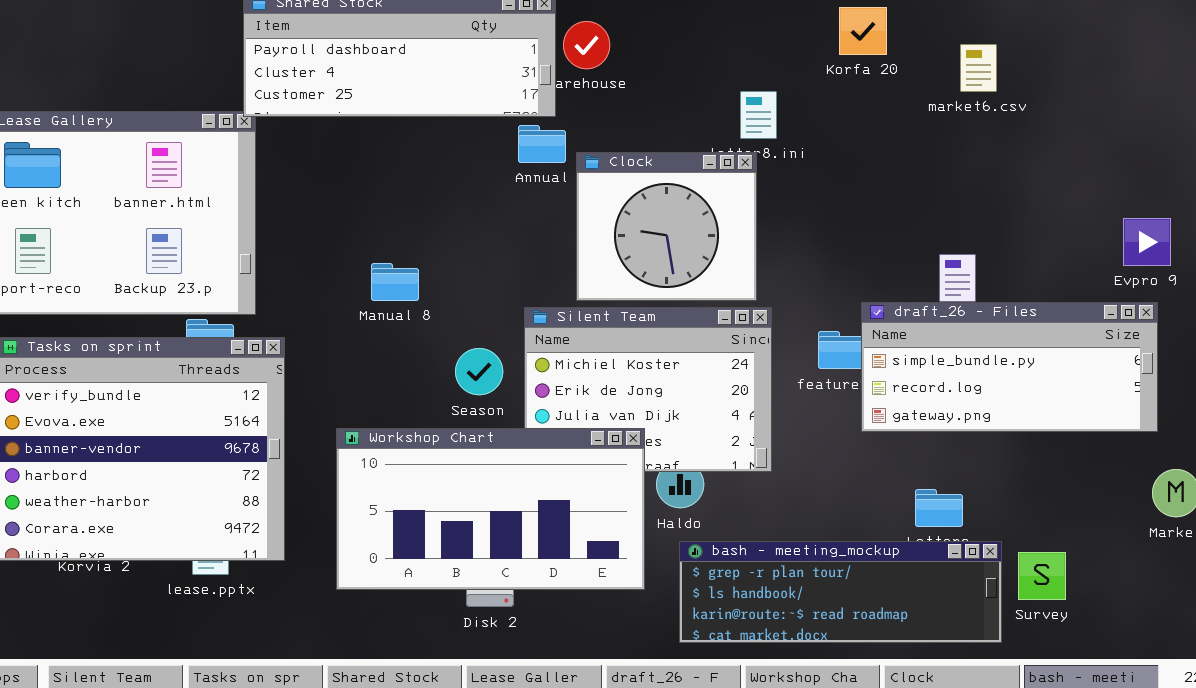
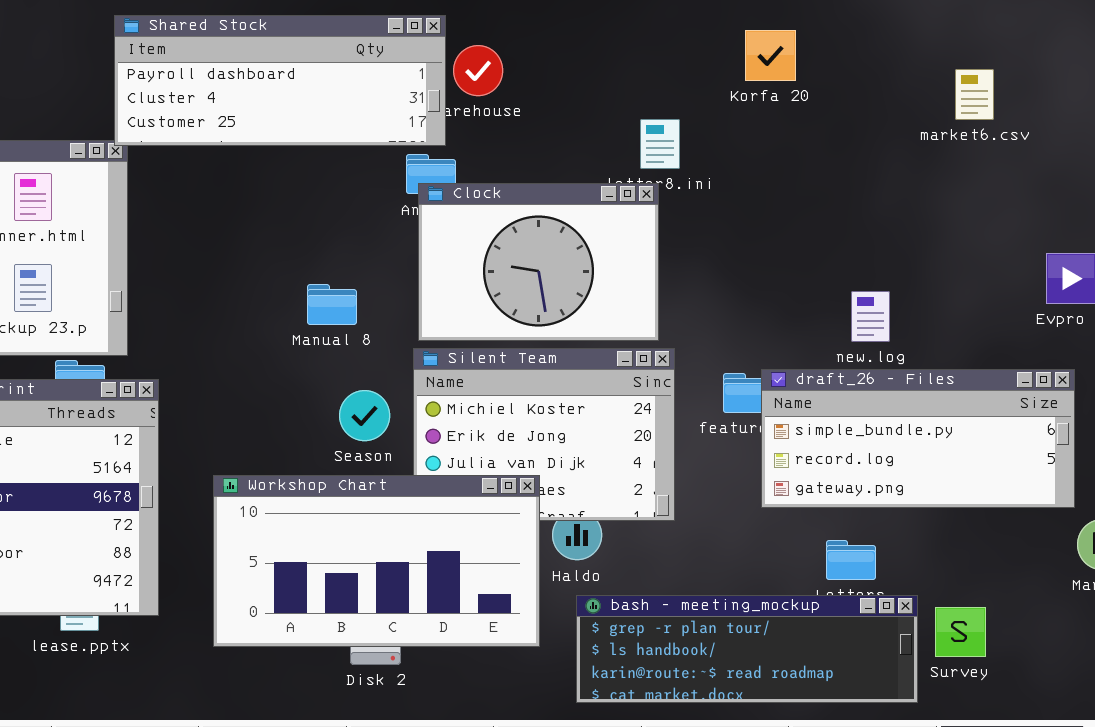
market6.csv: [960,44,997,92] -> [955,69,994,120], moved
Clock: [576,152,757,301] -> [418,183,659,341], resized
Manual 8: [371,263,419,301] -> [307,284,357,325], moved
draft_26 - Files: [861,302,1158,432] -> [761,369,1075,508], moved

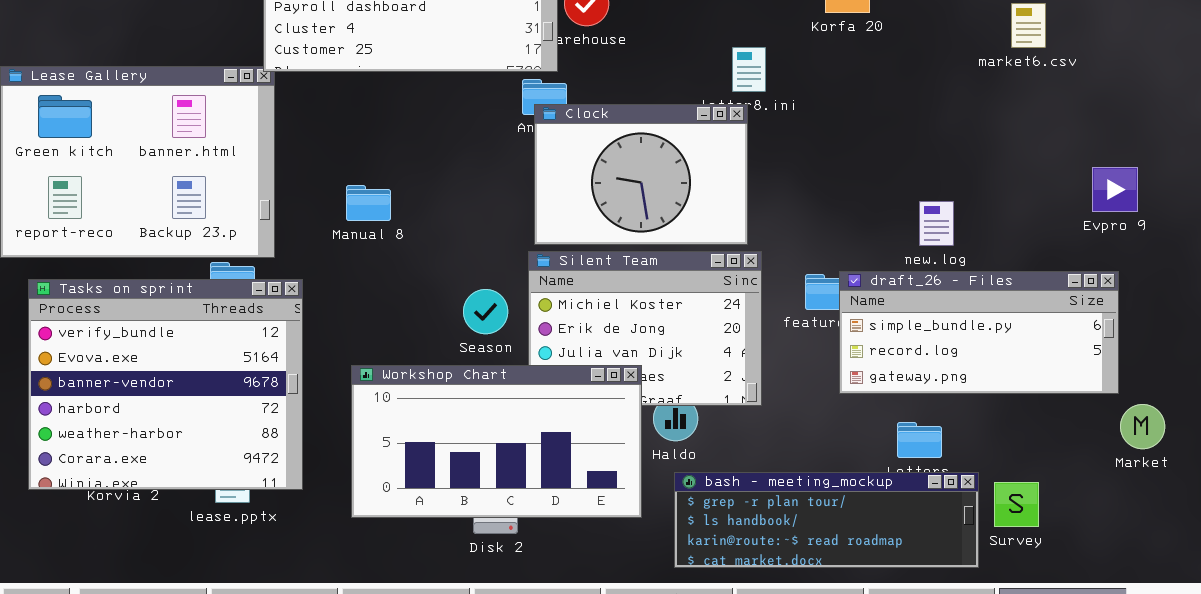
Manual 8: [307,284,357,325] -> [346,185,391,221], moved

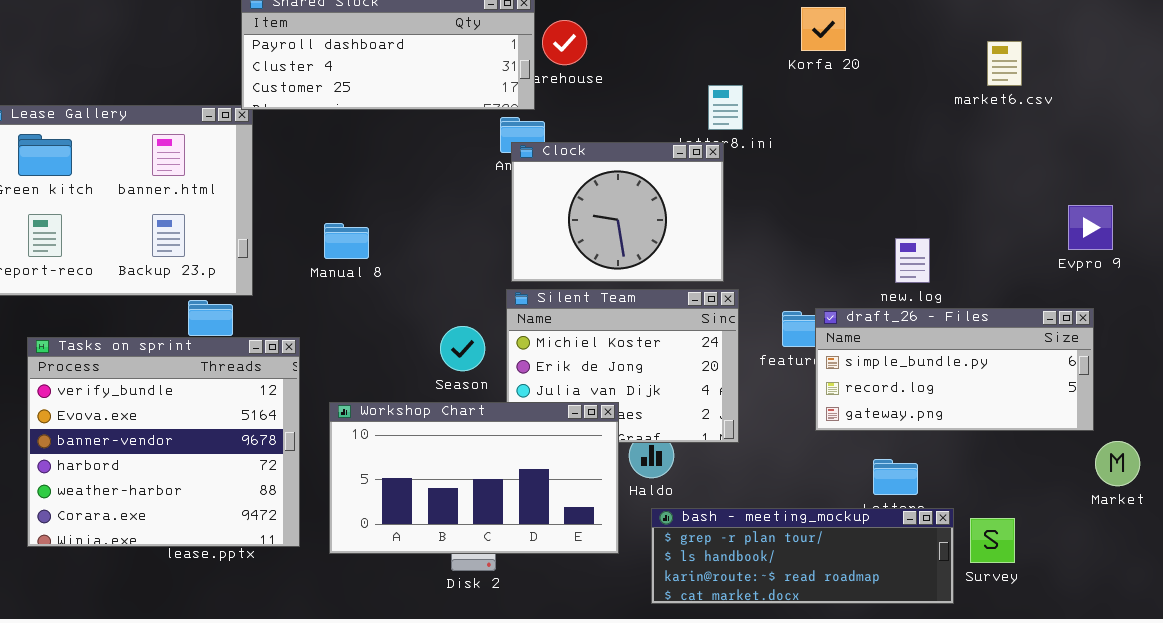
Tasks on sprint: [28,279,303,490] -> [27,337,300,547], moved

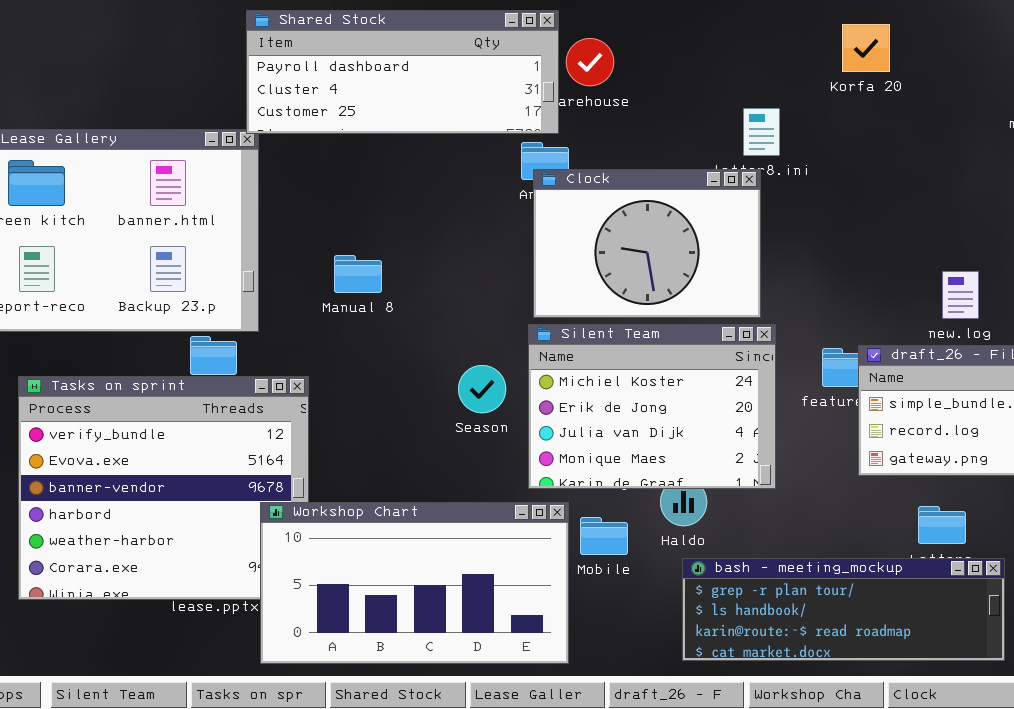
Workshop Chart: [329,402,619,554] -> [260,502,569,664], moved

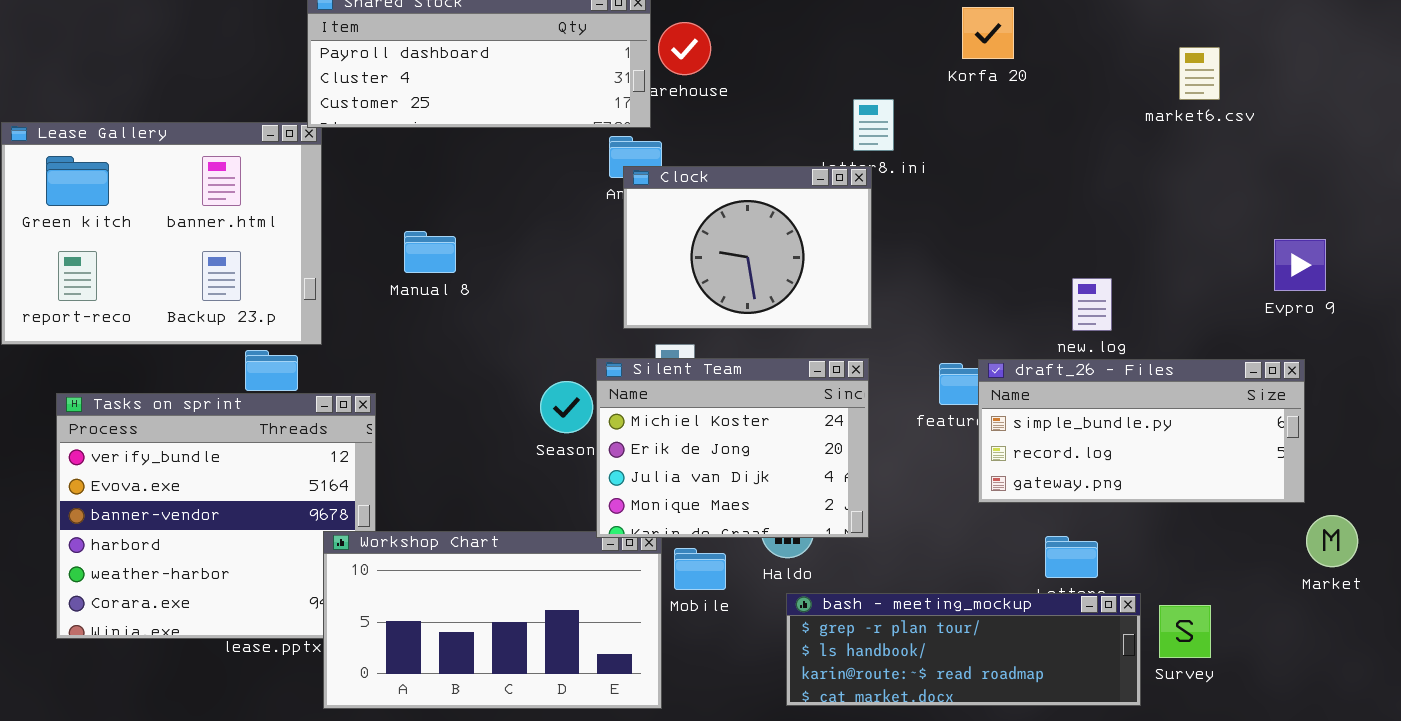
Manual 8: [334,255,382,293] -> [404,231,456,273], moved
Silent Team: [528,324,776,489] -> [596,358,869,538], moved

